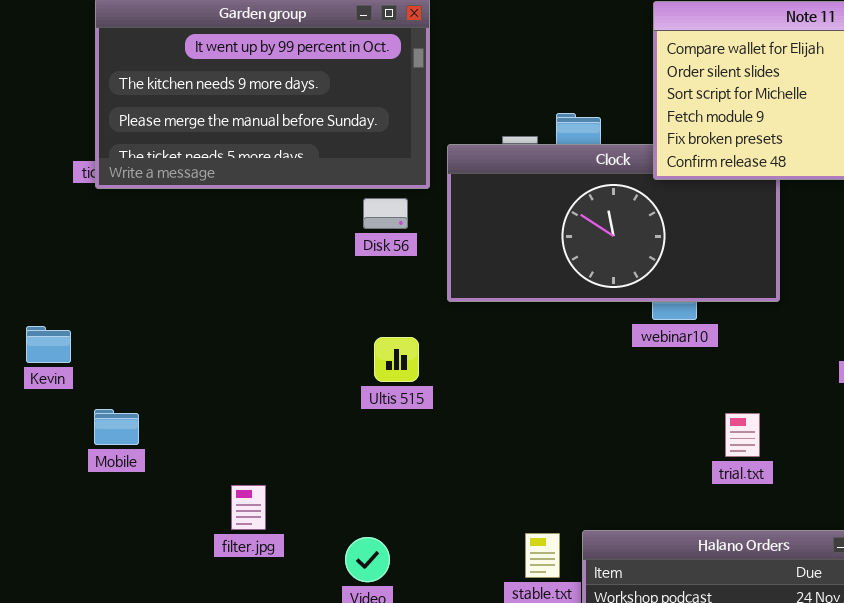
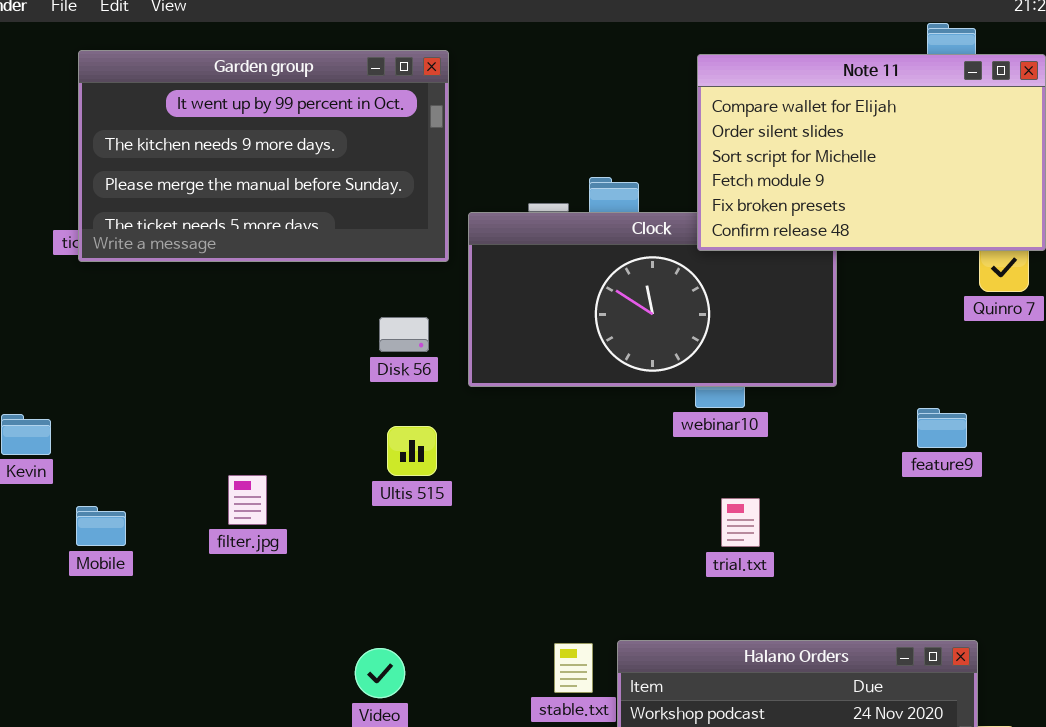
Disk 56: [363,198,408,229] -> [379,317,429,352], moved
trial.txt: [725,413,760,457] -> [721,498,760,547], moved
filter.jpg: [231,485,266,530] -> [228,475,267,525], moved

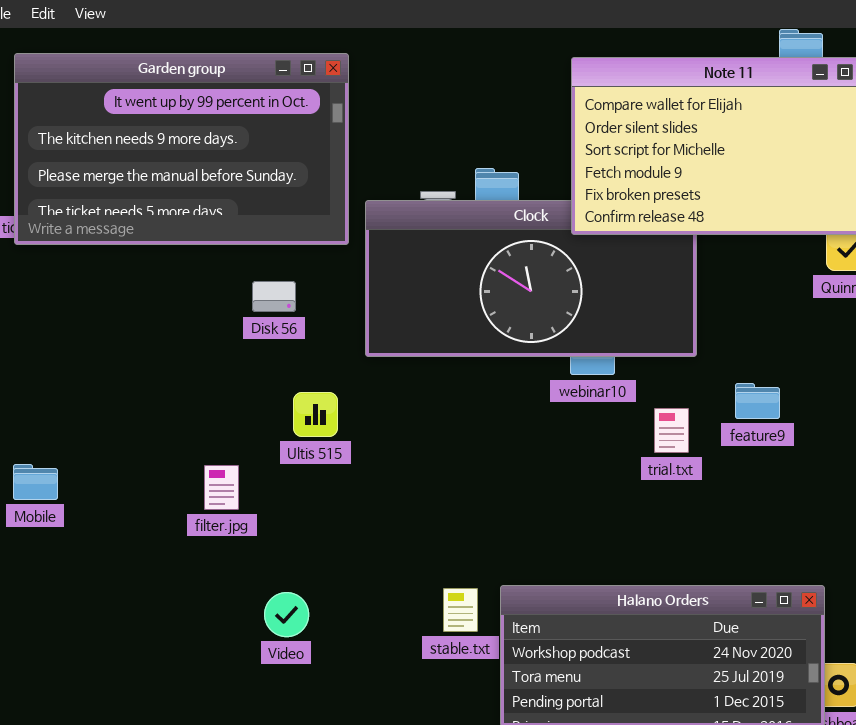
Disk 56: [379,317,429,352] -> [252,281,296,312], moved
feature9: [917,408,967,448] -> [735,383,780,419], moved
filter.jpg: [228,475,267,525] -> [204,465,239,510], moved
trial.txt: [721,498,760,547] -> [654,408,689,453], moved

